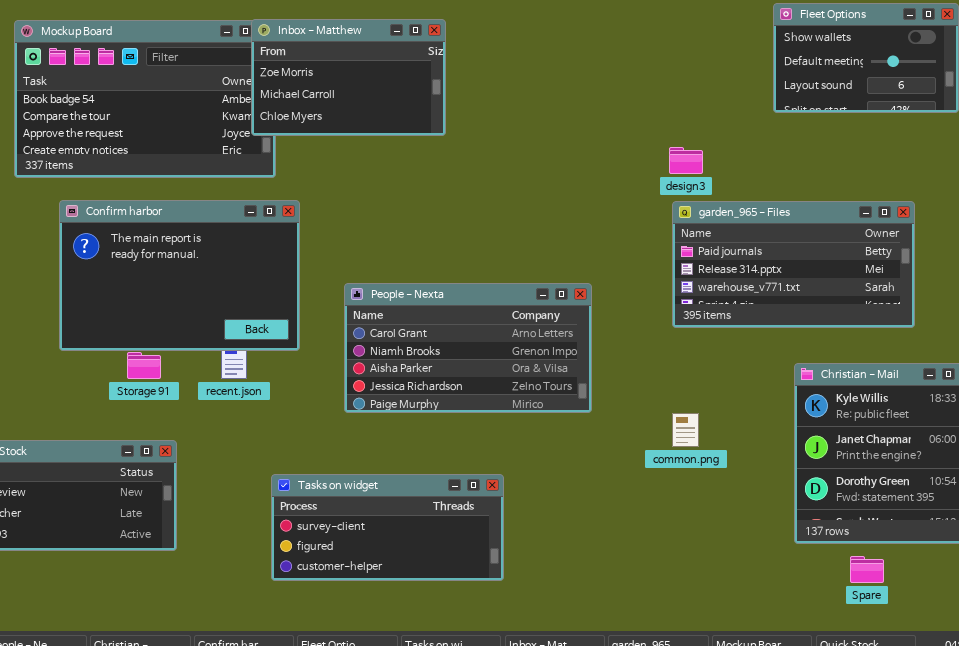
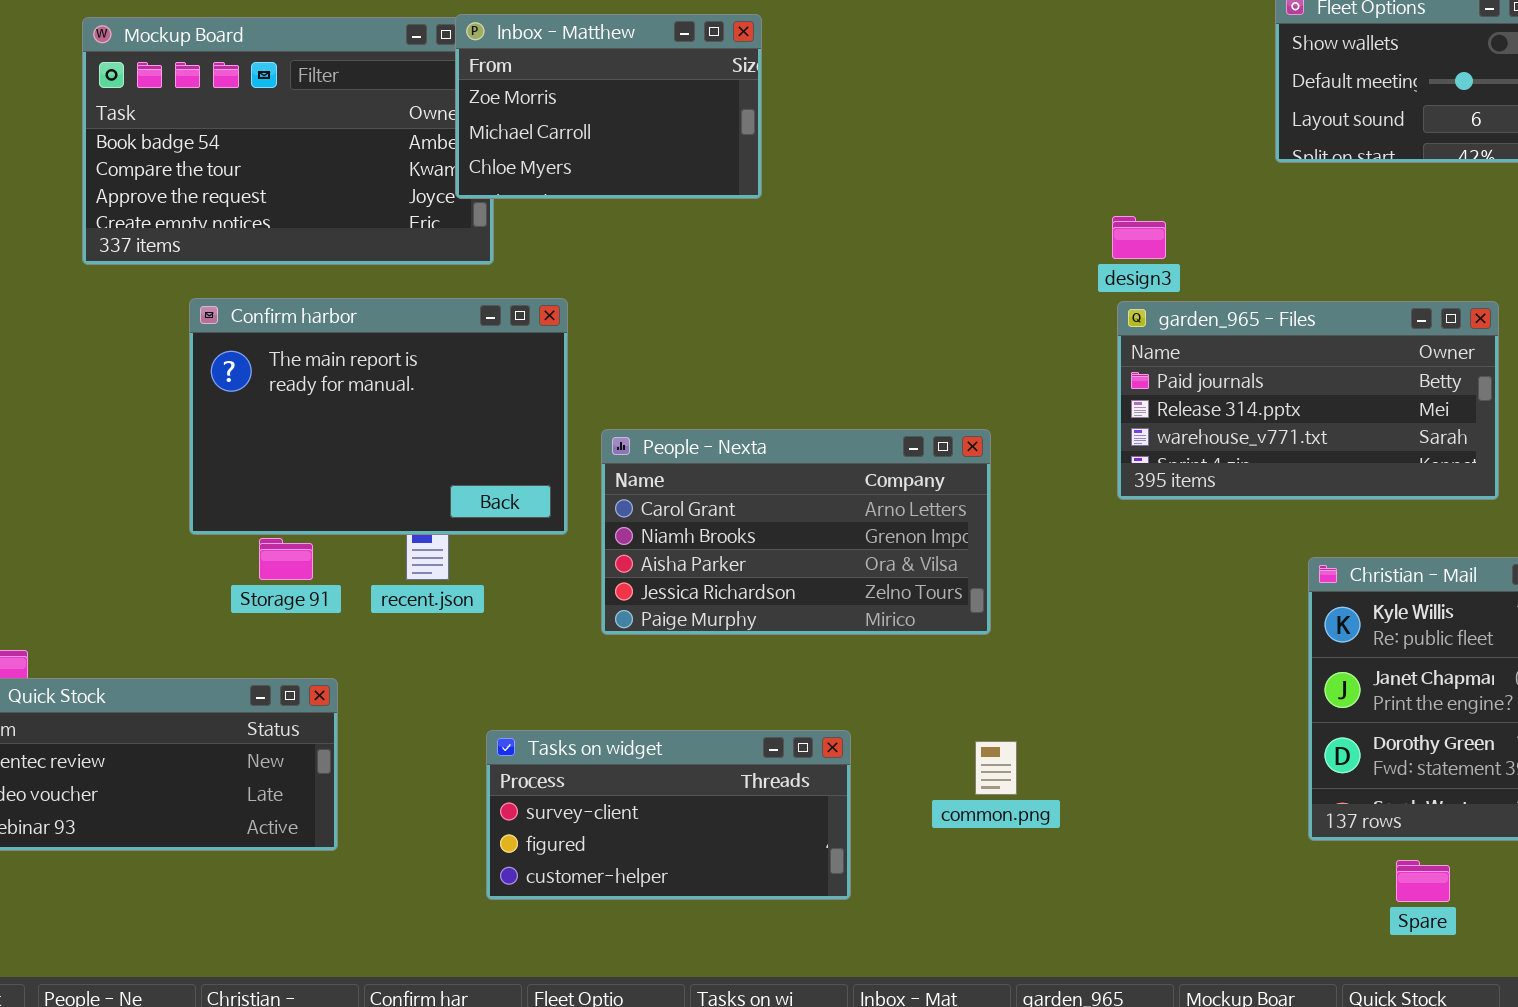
Confirm harbor: [59,200,300,351] -> [189,298,568,535], moved
common.png: [672,413,699,447] -> [975,741,1017,795], moved

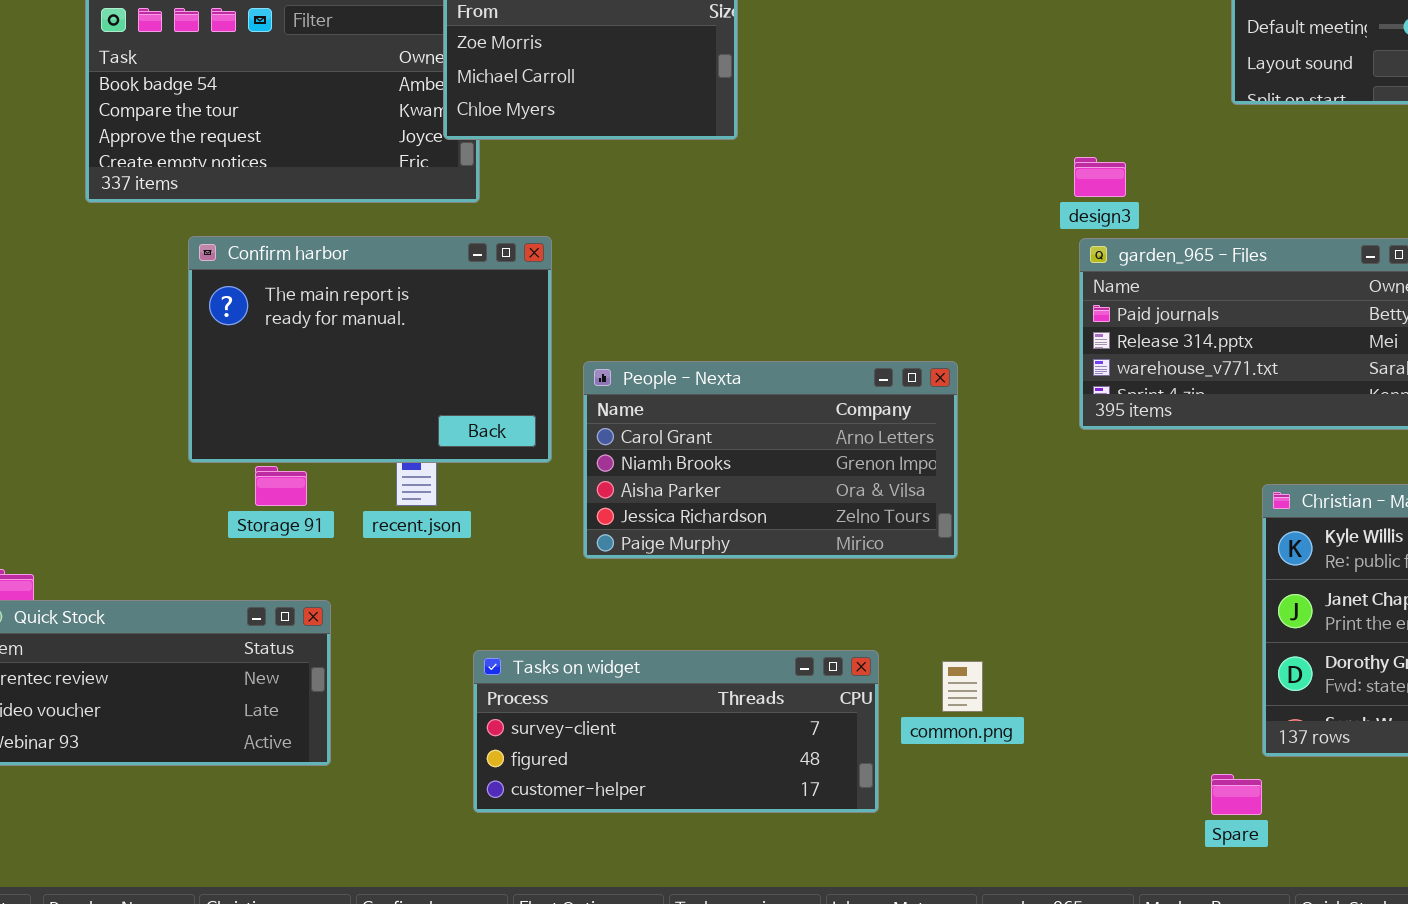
Tasks on widget: [486,730,851,900] -> [473,650,879,813], resized
Spare: [1396,860,1450,902] -> [1211,774,1262,815], moved

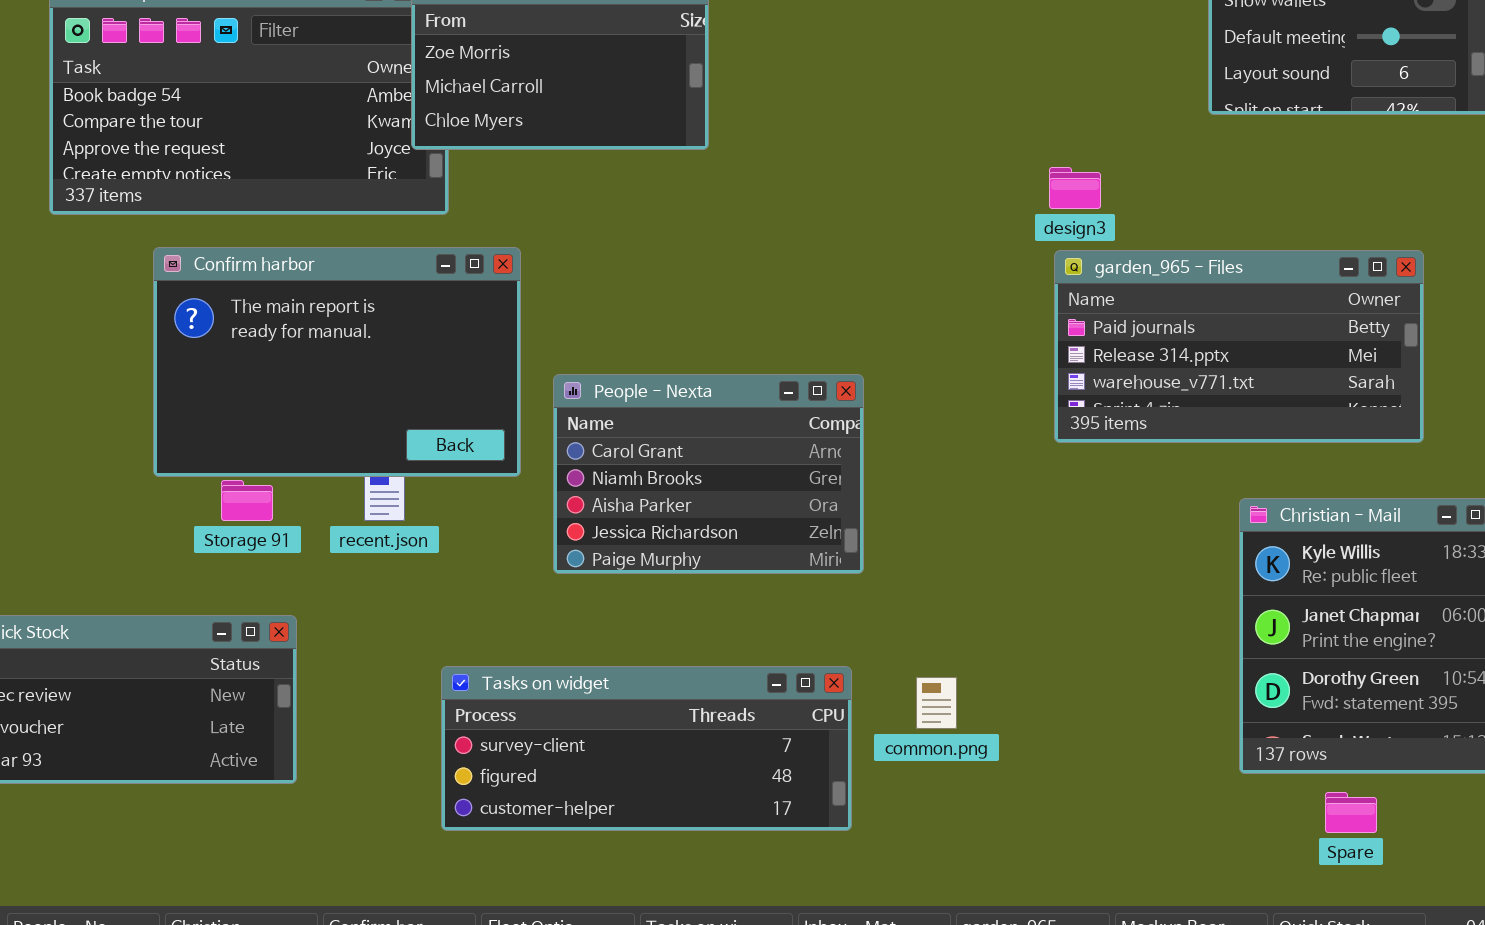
People - Nexta: [583,361,958,559] -> [553,374,864,574], resized
Spare: [1211,774,1262,815] -> [1325,792,1377,833], moved

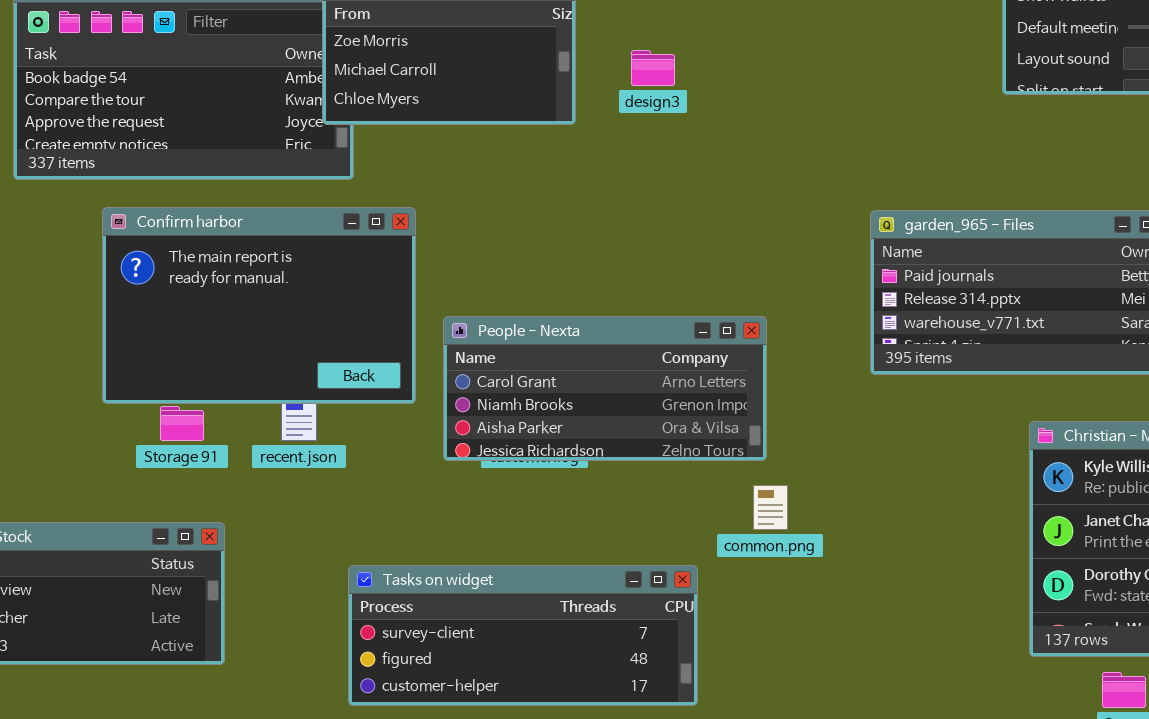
design3: [1049,167,1101,209] -> [631,50,675,86], moved
People - Nexta: [553,374,864,574] -> [443,316,767,461], resized
common.png: [916,677,957,729] -> [753,485,788,530], moved

